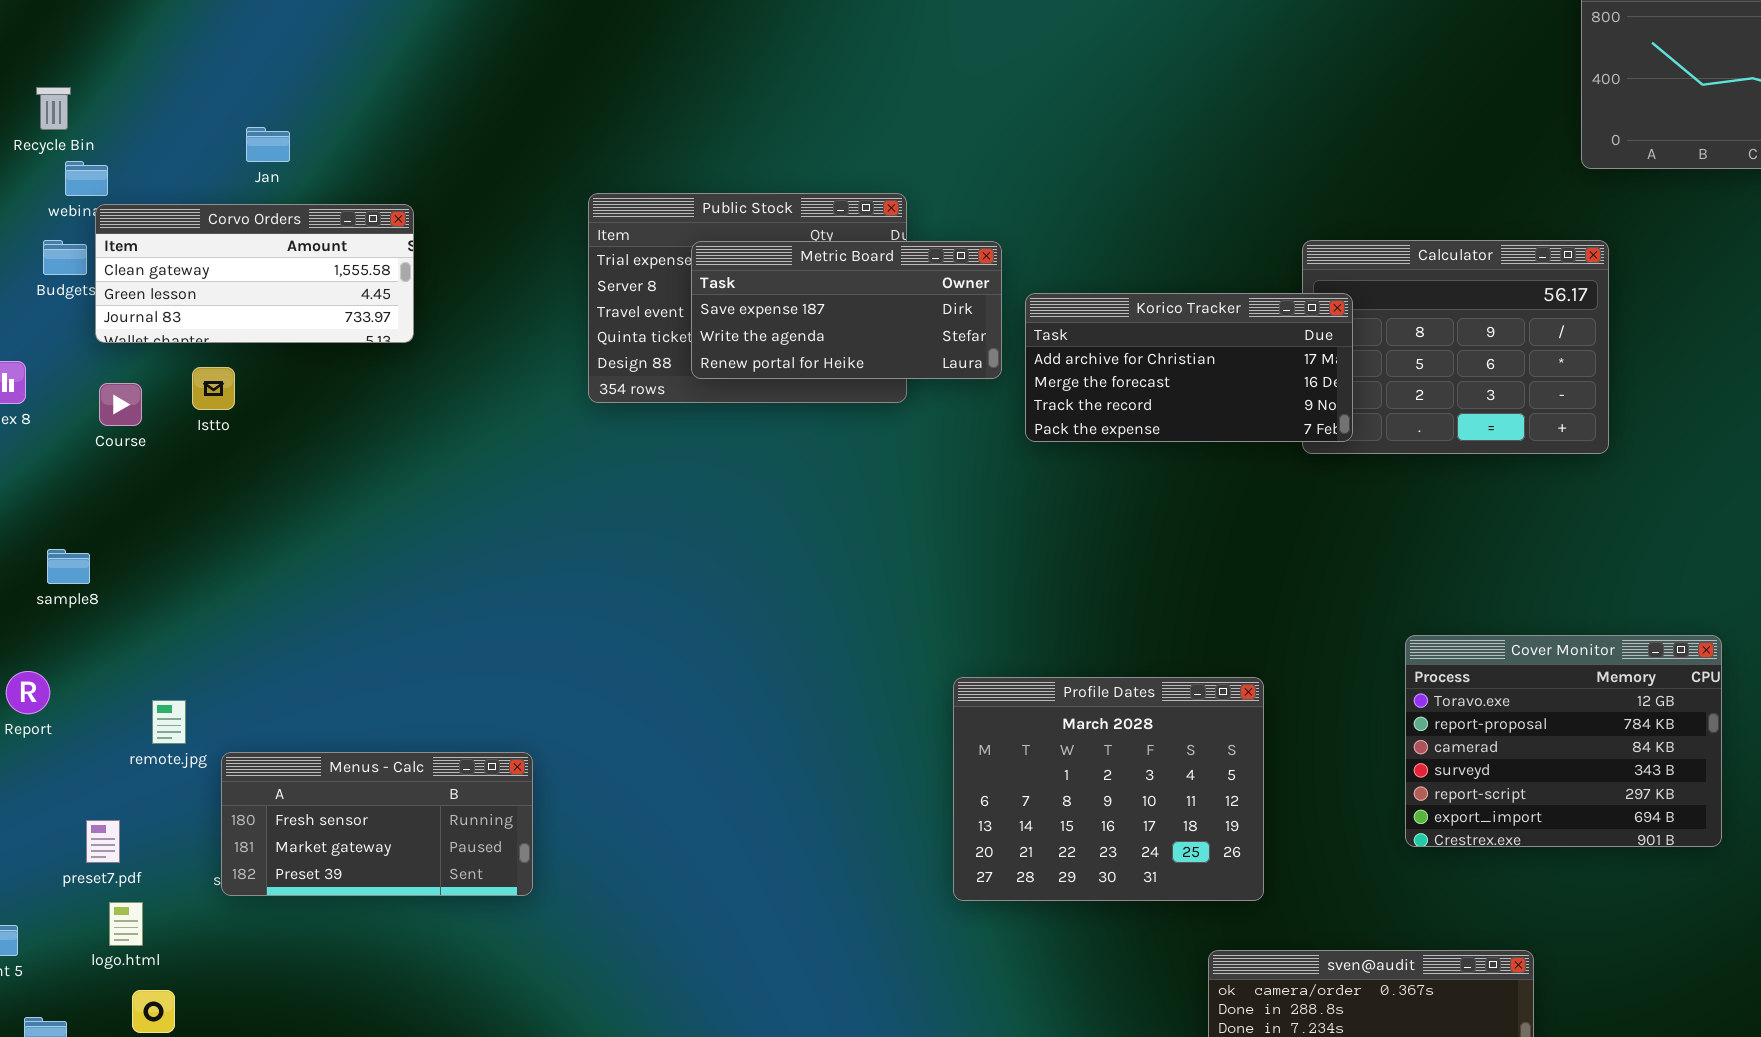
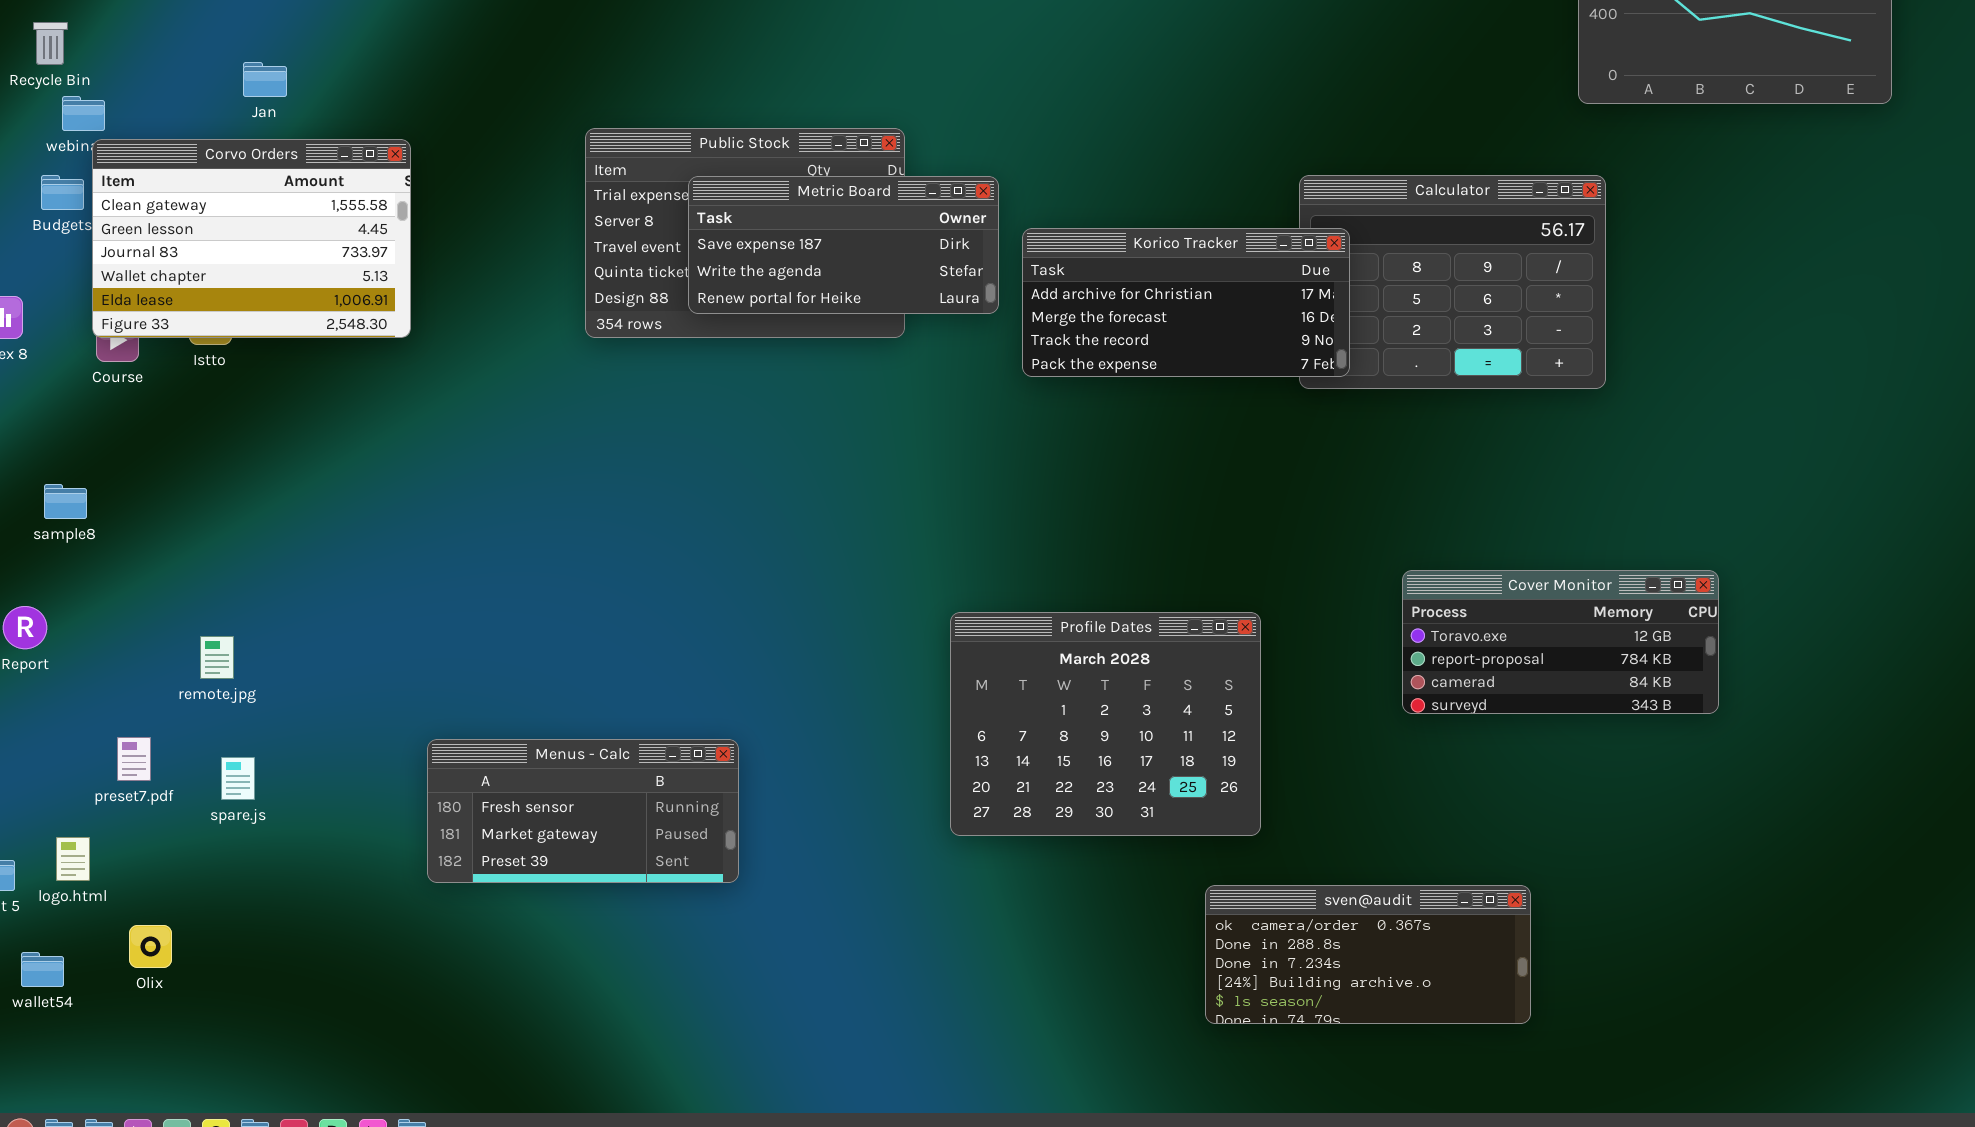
Corvo Orders: [95,204,414,343] -> [92,139,411,338], resized
Cover Monitor: [1405,635,1722,847] -> [1402,570,1719,714], resized
remote.jpg: [152,700,186,744] -> [200,636,234,679], moved
Menus - Calc: [221,752,533,896] -> [427,739,739,883], moved
preset7.pdf: [86,820,120,863] -> [117,737,151,781], moved
logo.html: [109,902,143,946] -> [56,837,90,881], moved

